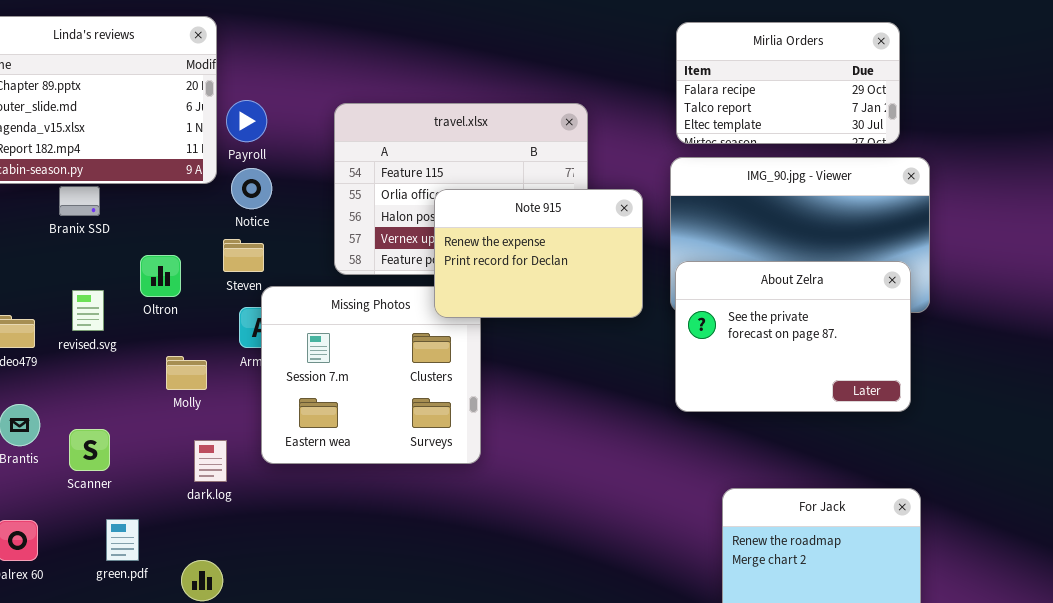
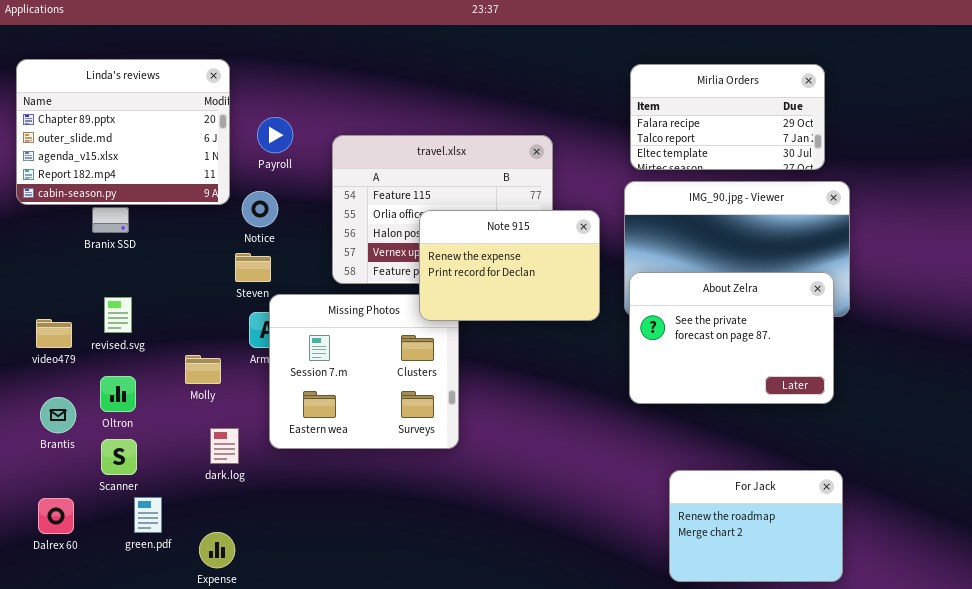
Payroll: [226,100,267,142] -> [257,117,293,153], moved
Oltron: [140,255,181,297] -> [100,376,136,412], moved
Scanner: [69,429,110,471] -> [101,439,137,475], moved

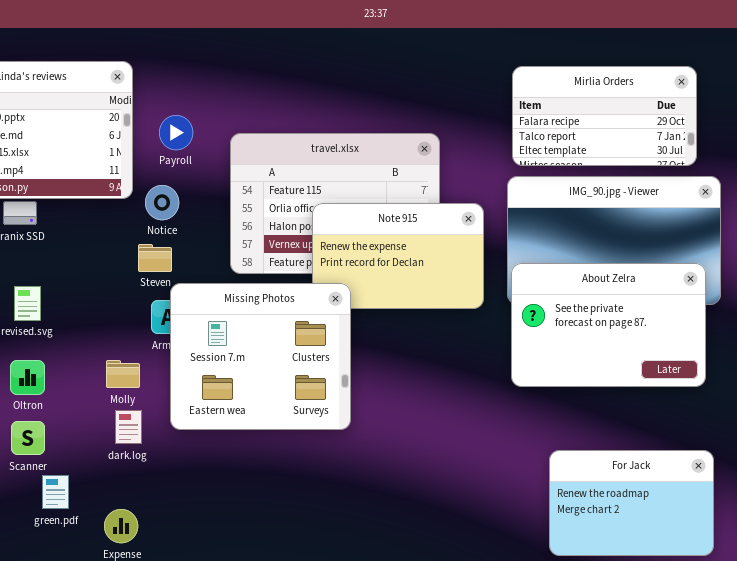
Missing Photos: [269,294,459,449] -> [170,283,351,430], raised
Molly: [185,355,221,384] -> [106,360,140,388], moved

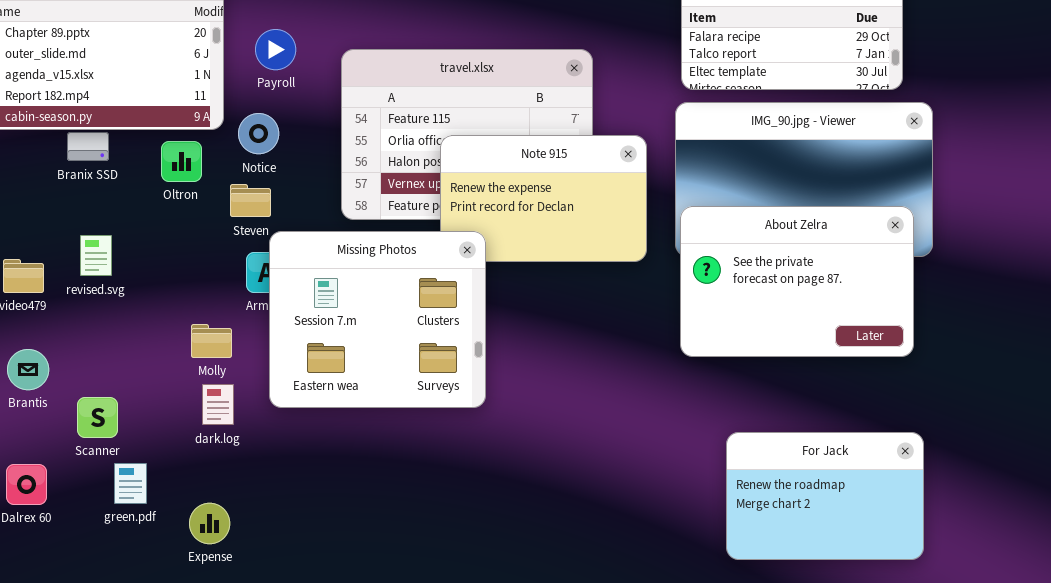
Oltron: [10,360,45,395] -> [161,141,202,182], moved

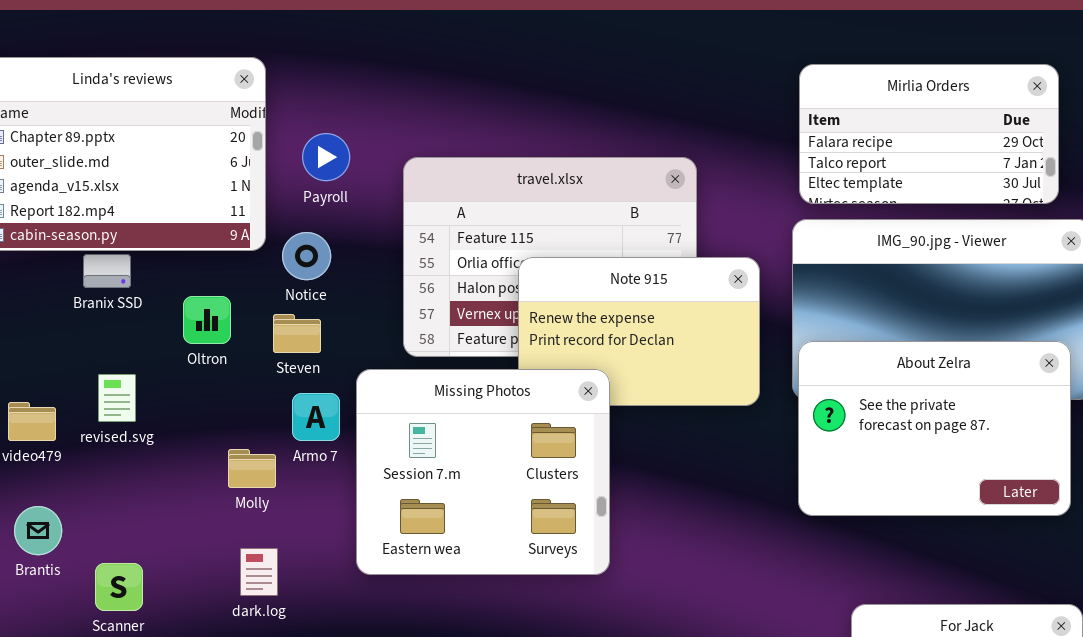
Oltron: [161,141,202,182] -> [183,296,231,344], moved
Missing Photos: [269,231,486,408] -> [356,369,610,575], moved
Molly: [191,324,232,358] -> [228,449,276,488], moved

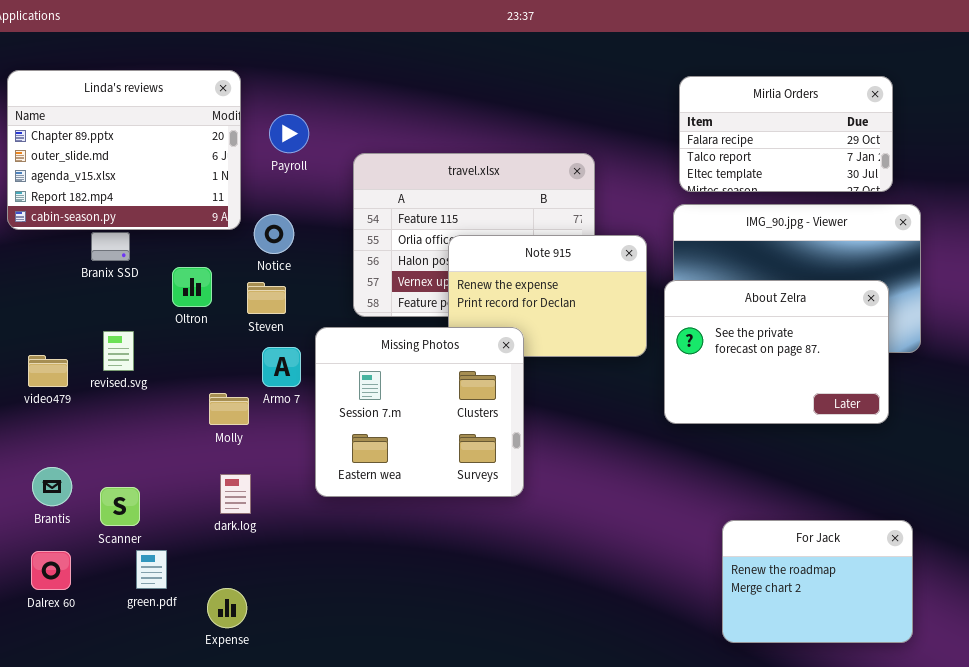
Payroll: [302,133,350,181] -> [269,114,309,153], moved
About Zelra: [798,341,1071,516] -> [664,280,889,424], moved
Brantis: [14,506,62,555] -> [32,467,72,506], moved

